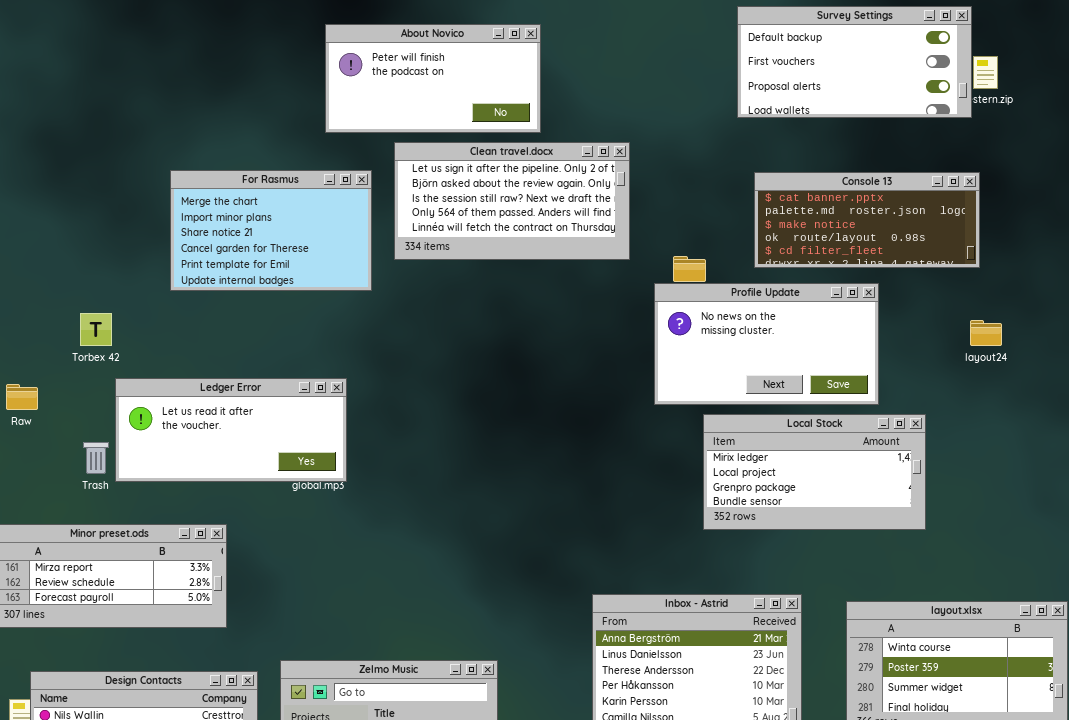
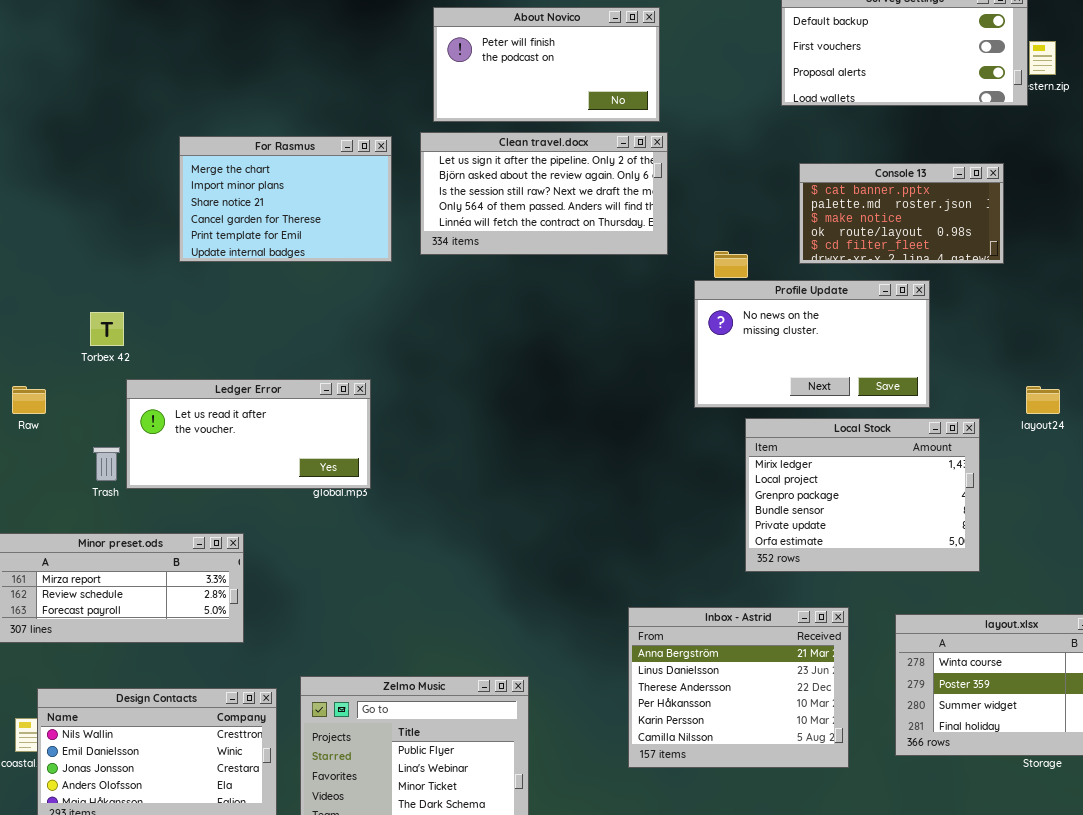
About Novico: [325,24,541,133] -> [433,7,660,122], moved
For Rasmus: [170,170,372,291] -> [179,136,392,262], moved
Console 13: [754,172,980,268] -> [799,163,1004,264], resized
layout24: [970,320,1002,346] -> [1026,386,1060,414], moved
Local Stock: [703,414,926,530] -> [745,418,980,572], resized

